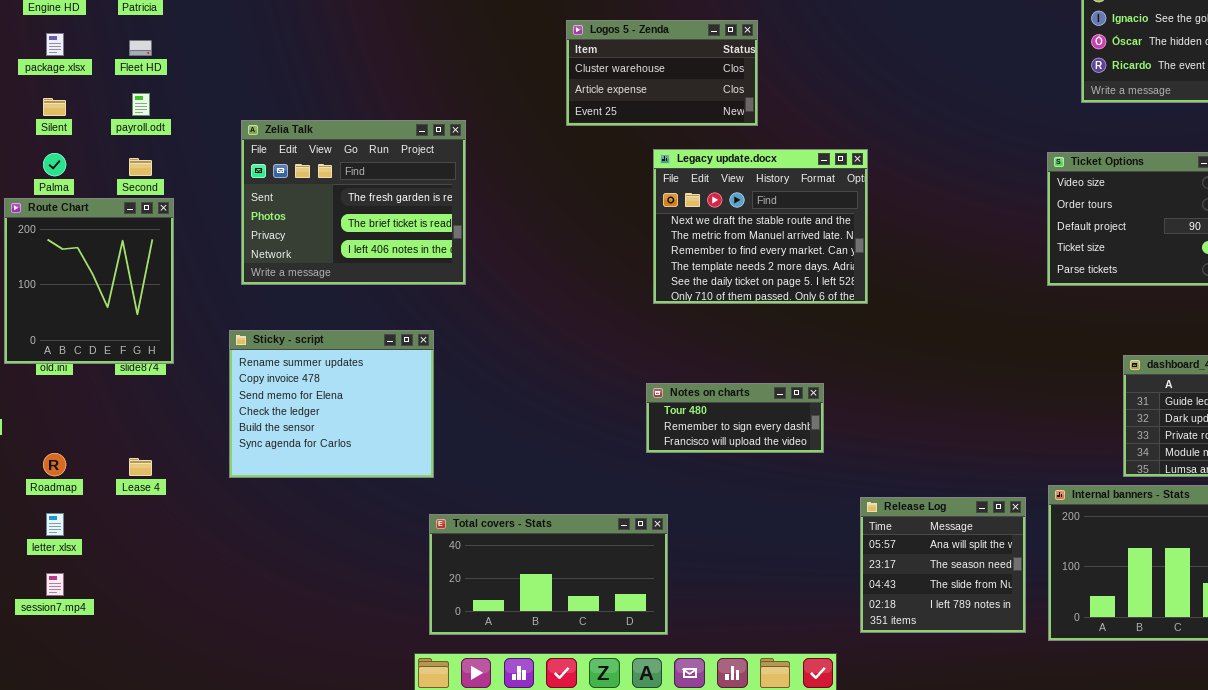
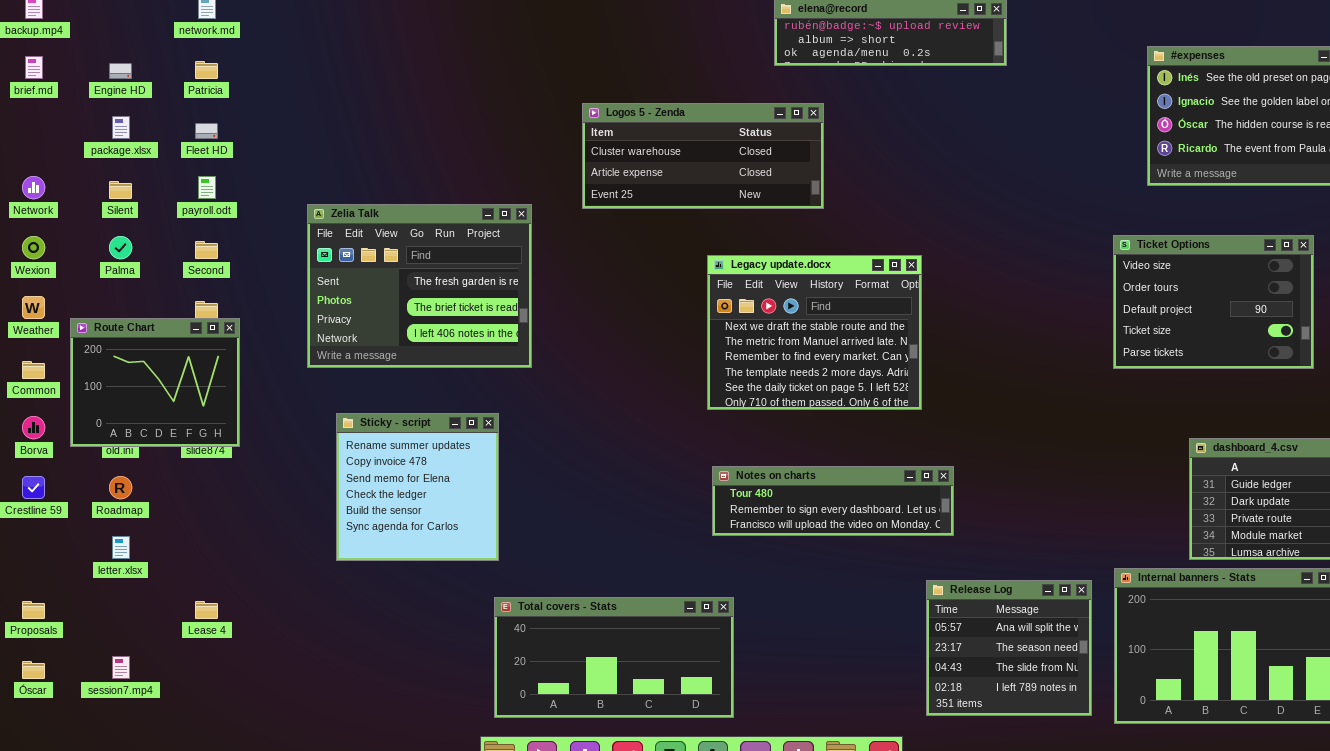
Logos 5 - Zenda: [566,20,758,126] -> [582,103,824,209], resized
Legacy update.docx: [653,149,868,304] -> [707,255,922,410], moved
Route Chart: [4,198,174,364] -> [70,318,240,447], resized
Sticky - script: [229,330,434,478] -> [336,413,499,561], resized
Notes on charts: [646,383,824,453] -> [712,466,954,536], resized
Roadmap: [43,453,66,476] -> [109,476,132,499], moved
Lease 4: [129,458,152,476] -> [195,601,218,619], moved
letter.xlsx: [46,513,64,536] -> [112,536,130,559], moved

